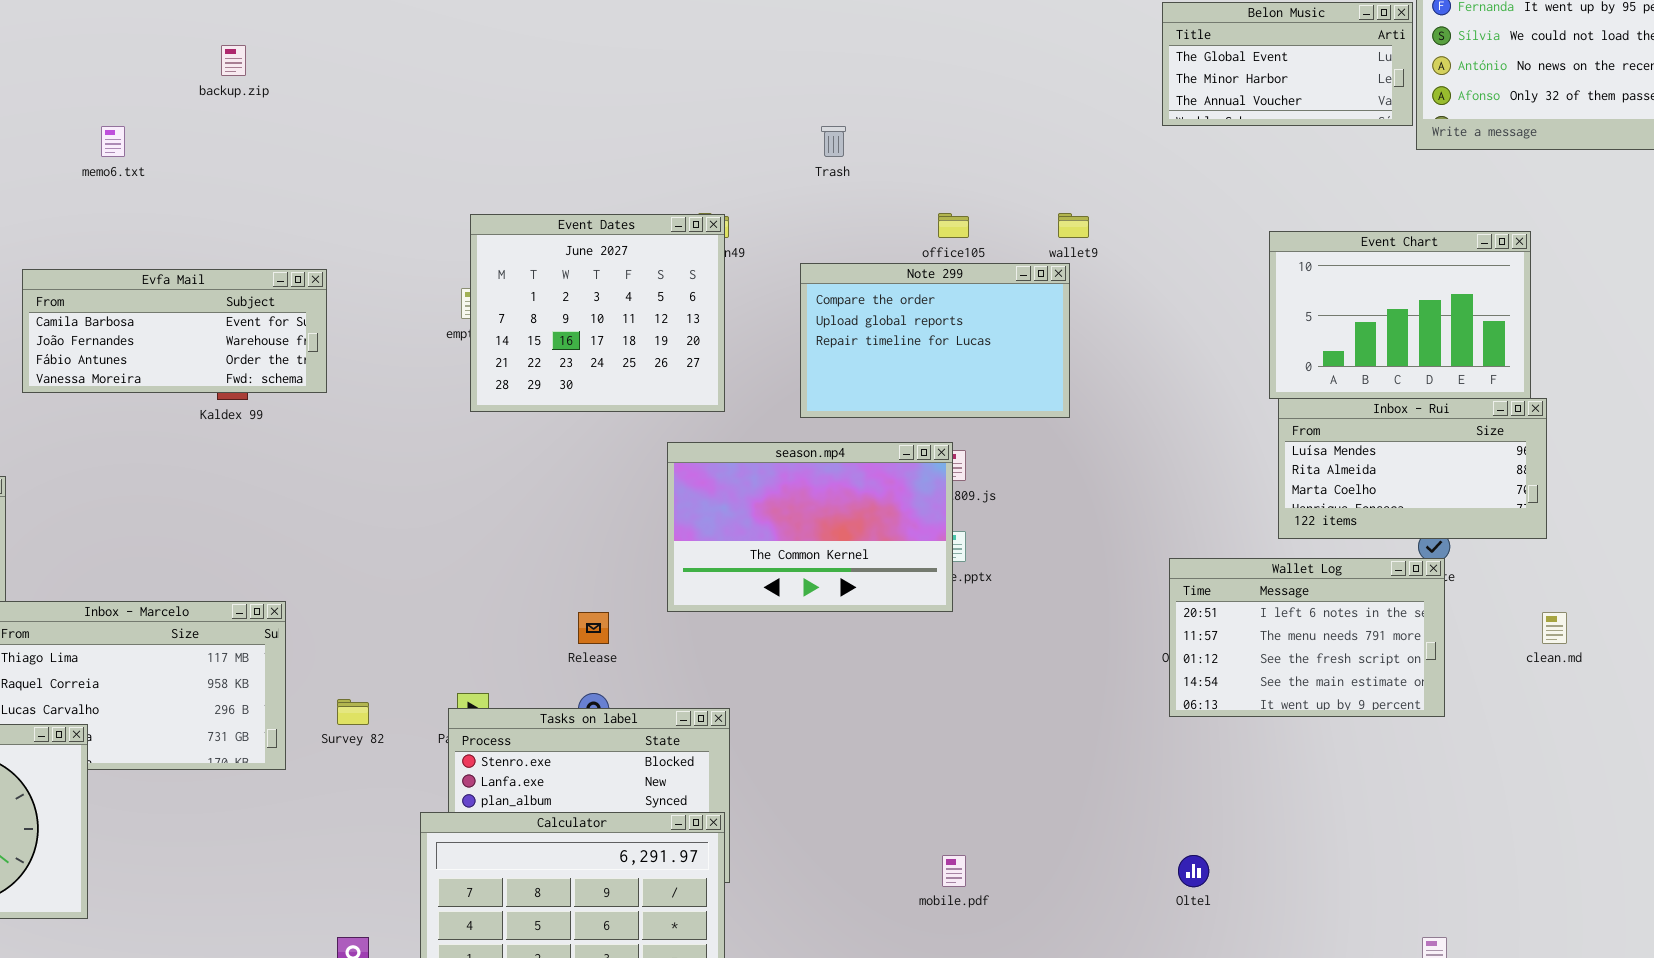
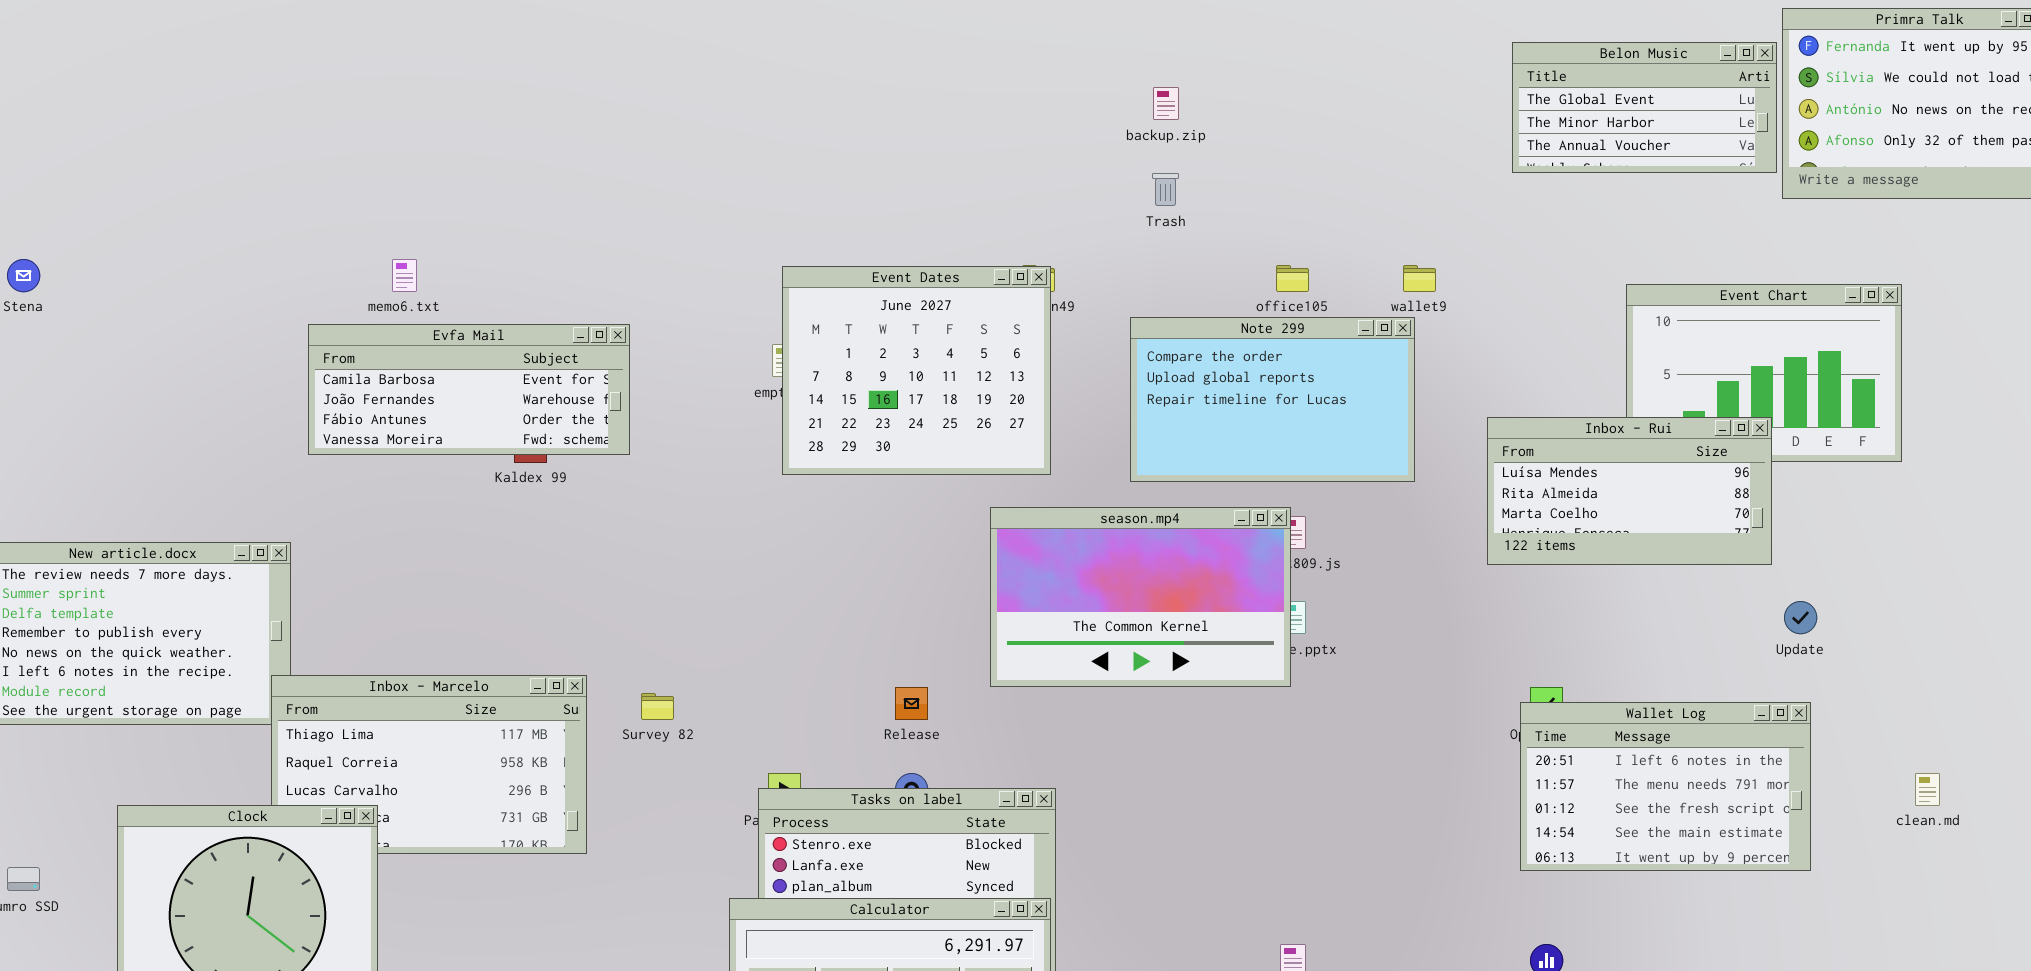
backup.zip: [221,45,246,76] -> [1153,87,1179,120], moved
memo6.txt: [101,126,125,157] -> [392,259,417,292], moved
Inbox - Rui: [1278,398,1547,539] -> [1487,417,1772,565], moved
Wallet Log: [1169,558,1445,717] -> [1520,702,1811,871], moved
clean.md: [1542,612,1567,644] -> [1915,773,1940,806], moved
Survey 82: [337,699,369,725] -> [641,693,674,720], moved

